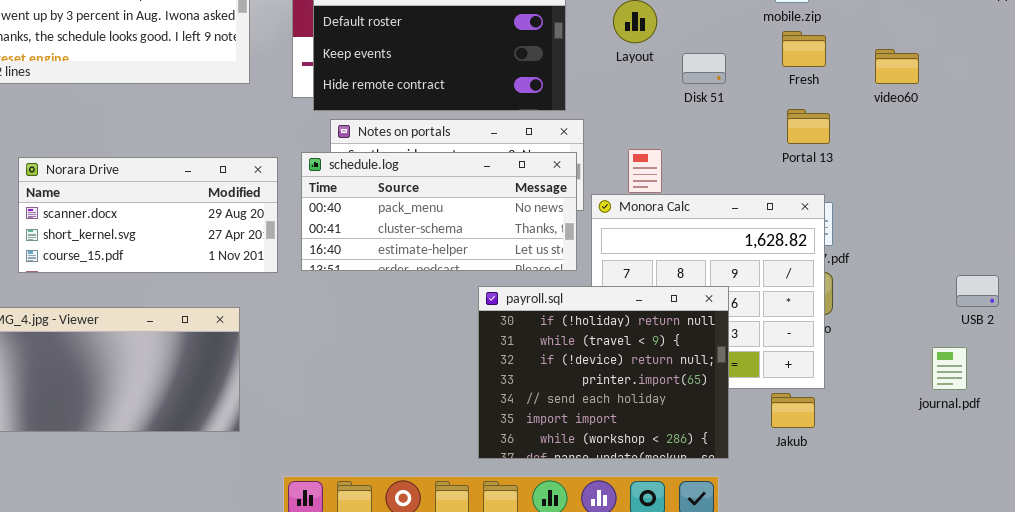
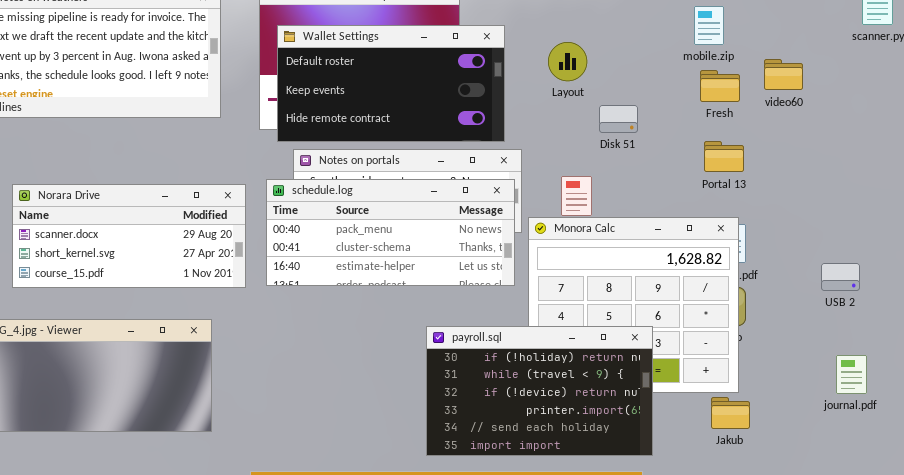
video60: [875,49,919,84] -> [764,59,803,90], moved
Disk 51: [682,53,726,84] -> [599,105,638,133], moved
USB 2: [956,275,999,307] -> [821,263,860,291], moved
payroll.sql: [478,286,729,459] -> [426,326,653,456], resized
Jakub: [771,393,815,428] -> [711,397,750,429], moved

